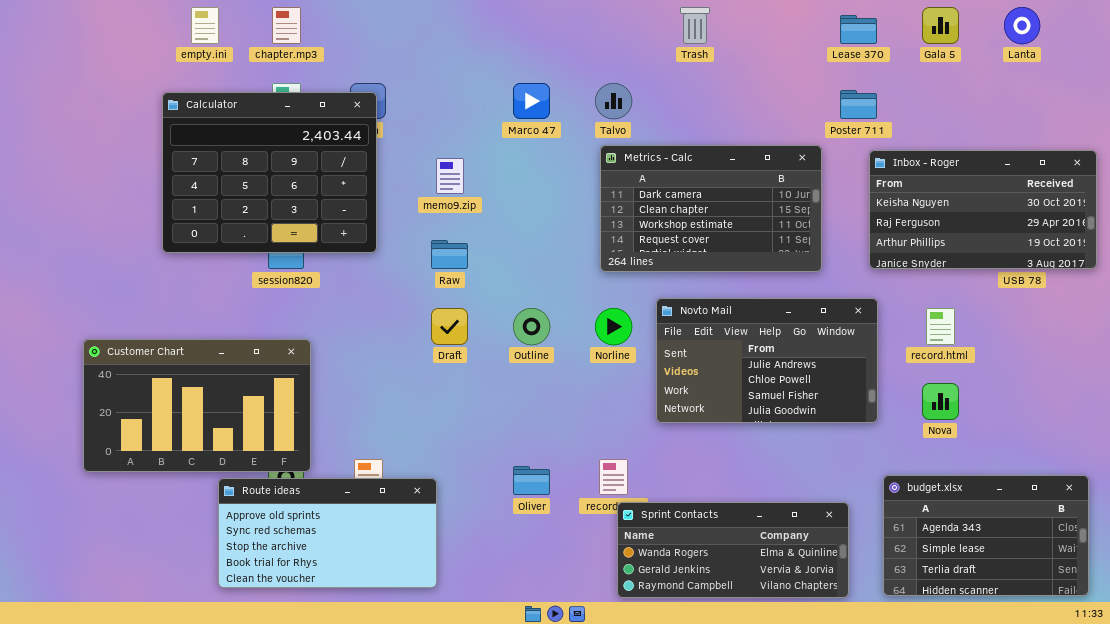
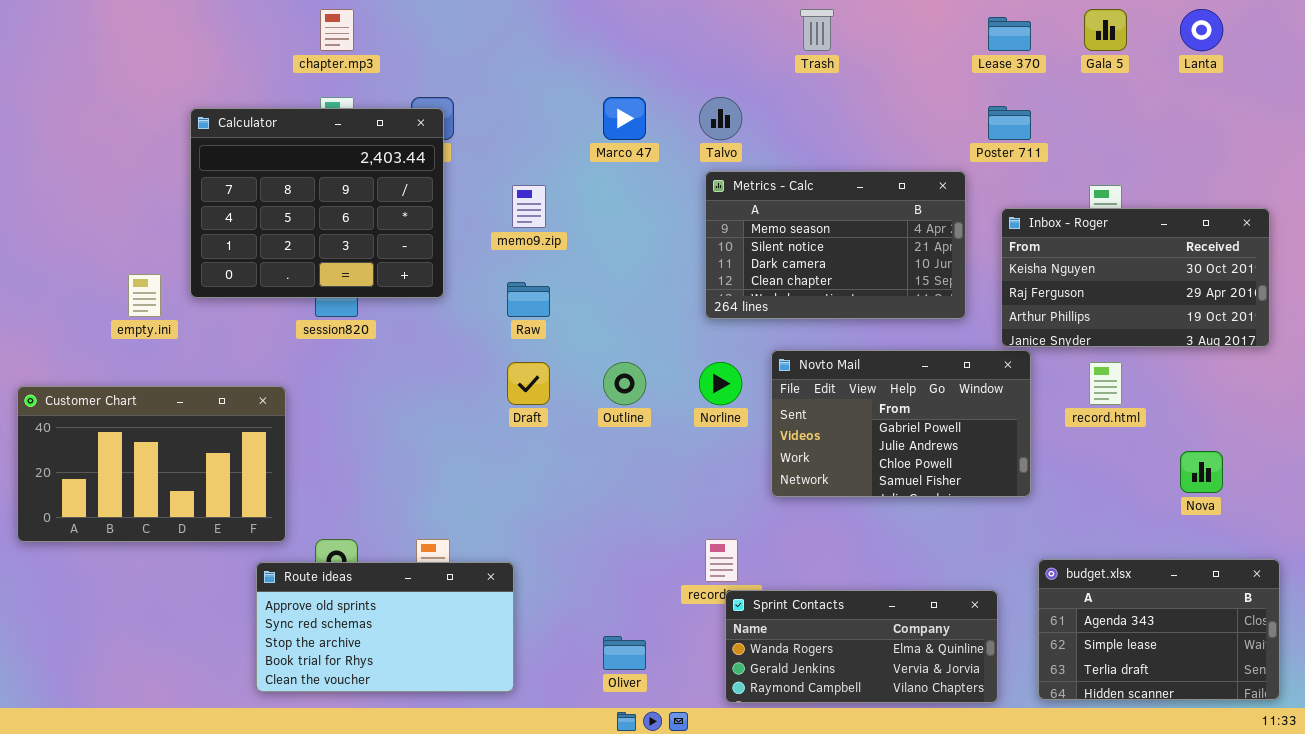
empty.ini: [191,7,219,44] -> [128,274,161,317], moved
Metrics - Calc: [600,145,822,272] -> [705,171,966,319], scrolled up 2 rows
Inbox - Roger: [869,150,1097,269] -> [1001,208,1270,347], moved
Novto Mail: [656,298,878,423] -> [771,350,1031,497], scrolled up 1 row
Customer Chart: [83,339,311,472] -> [17,386,286,542], moved
Nova: [922,383,959,420] -> [1180,451,1223,493], moved
Oliver: [513,466,550,495] -> [603,636,646,670], moved

